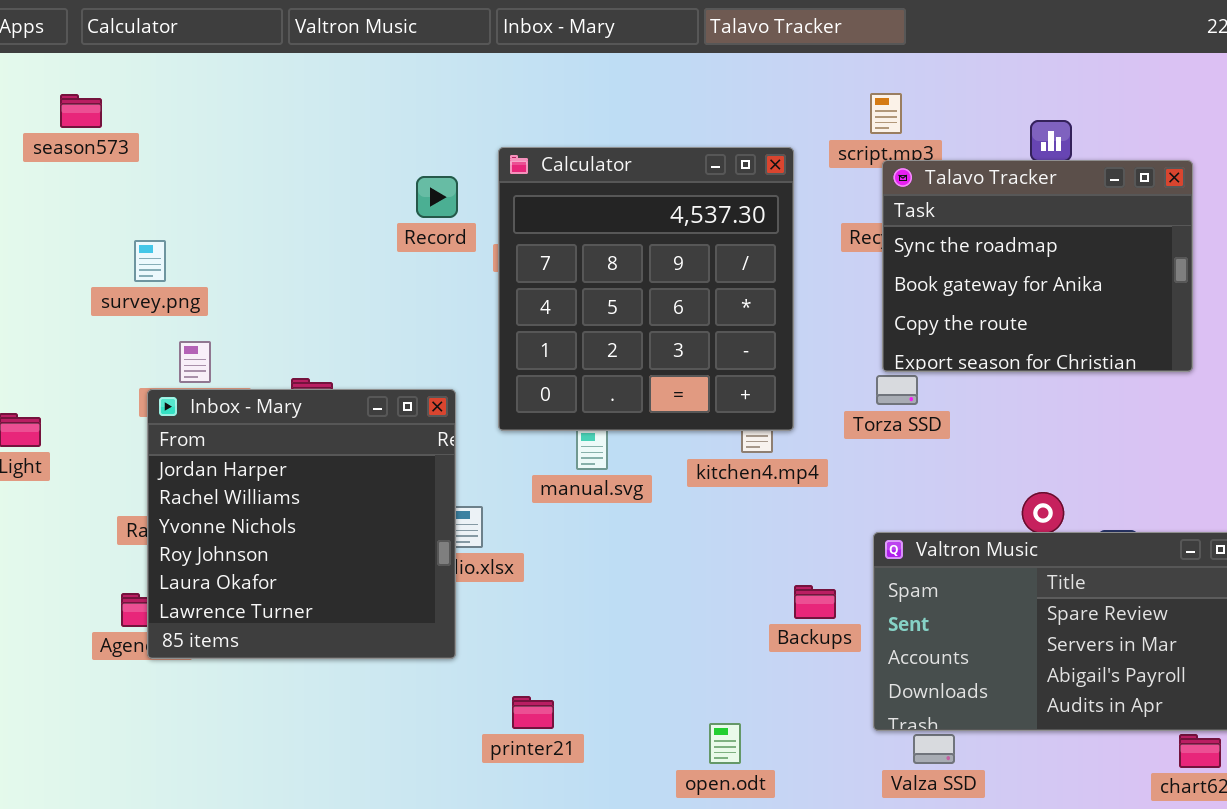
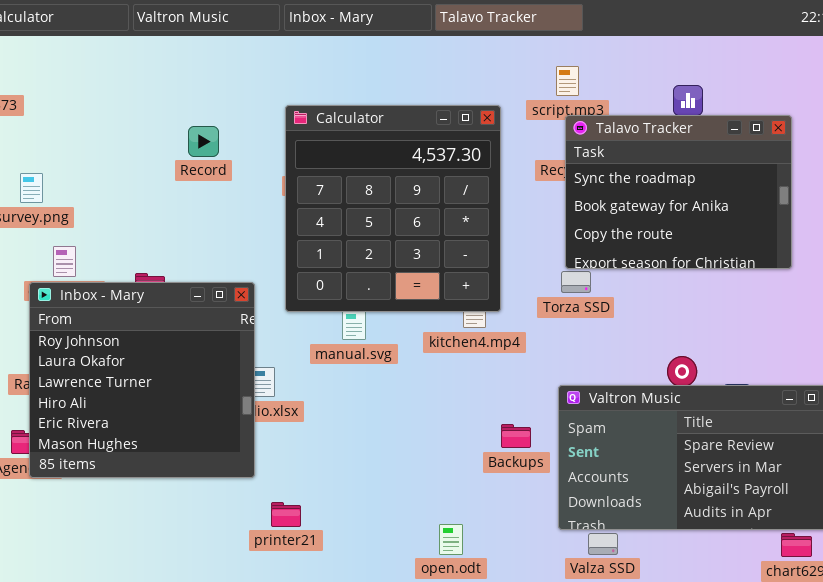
Record: [416,176,458,218] -> [188,126,219,157], moved
Inbox - Mary: [147,389,456,659] -> [29,282,255,478], scrolled down 3 rows
printer21: [512,696,554,729] -> [271,502,301,527], moved

